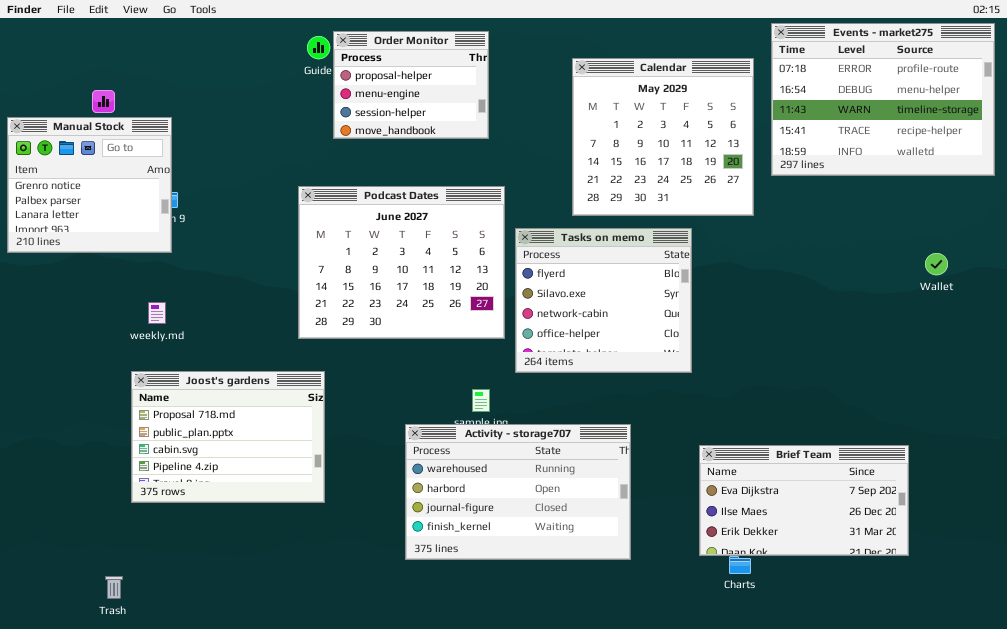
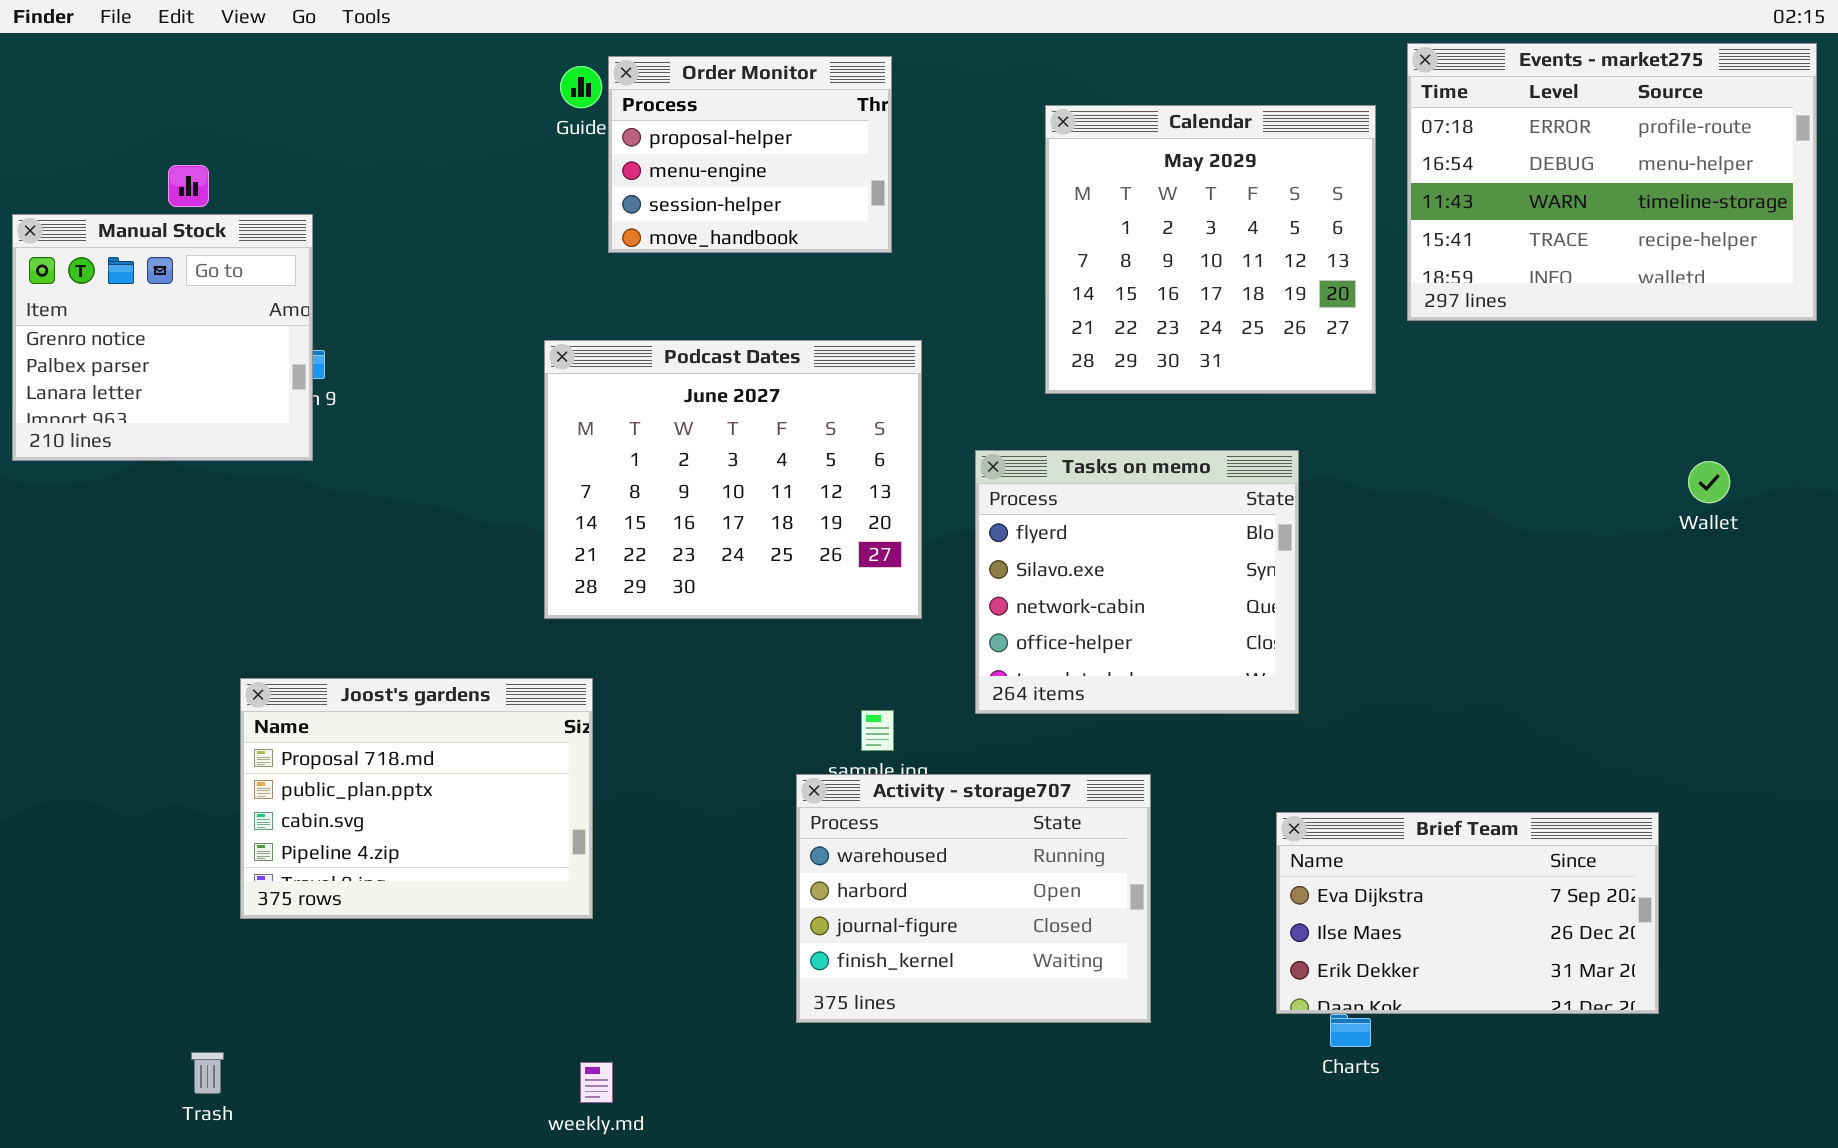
Tasks on memo: [515,228,692,373] -> [975,450,1299,714], moved
weekly.md: [148,302,166,324] -> [580,1062,613,1103], moved
Activity - storage707: [405,424,631,560] -> [796,774,1151,1023], resized

